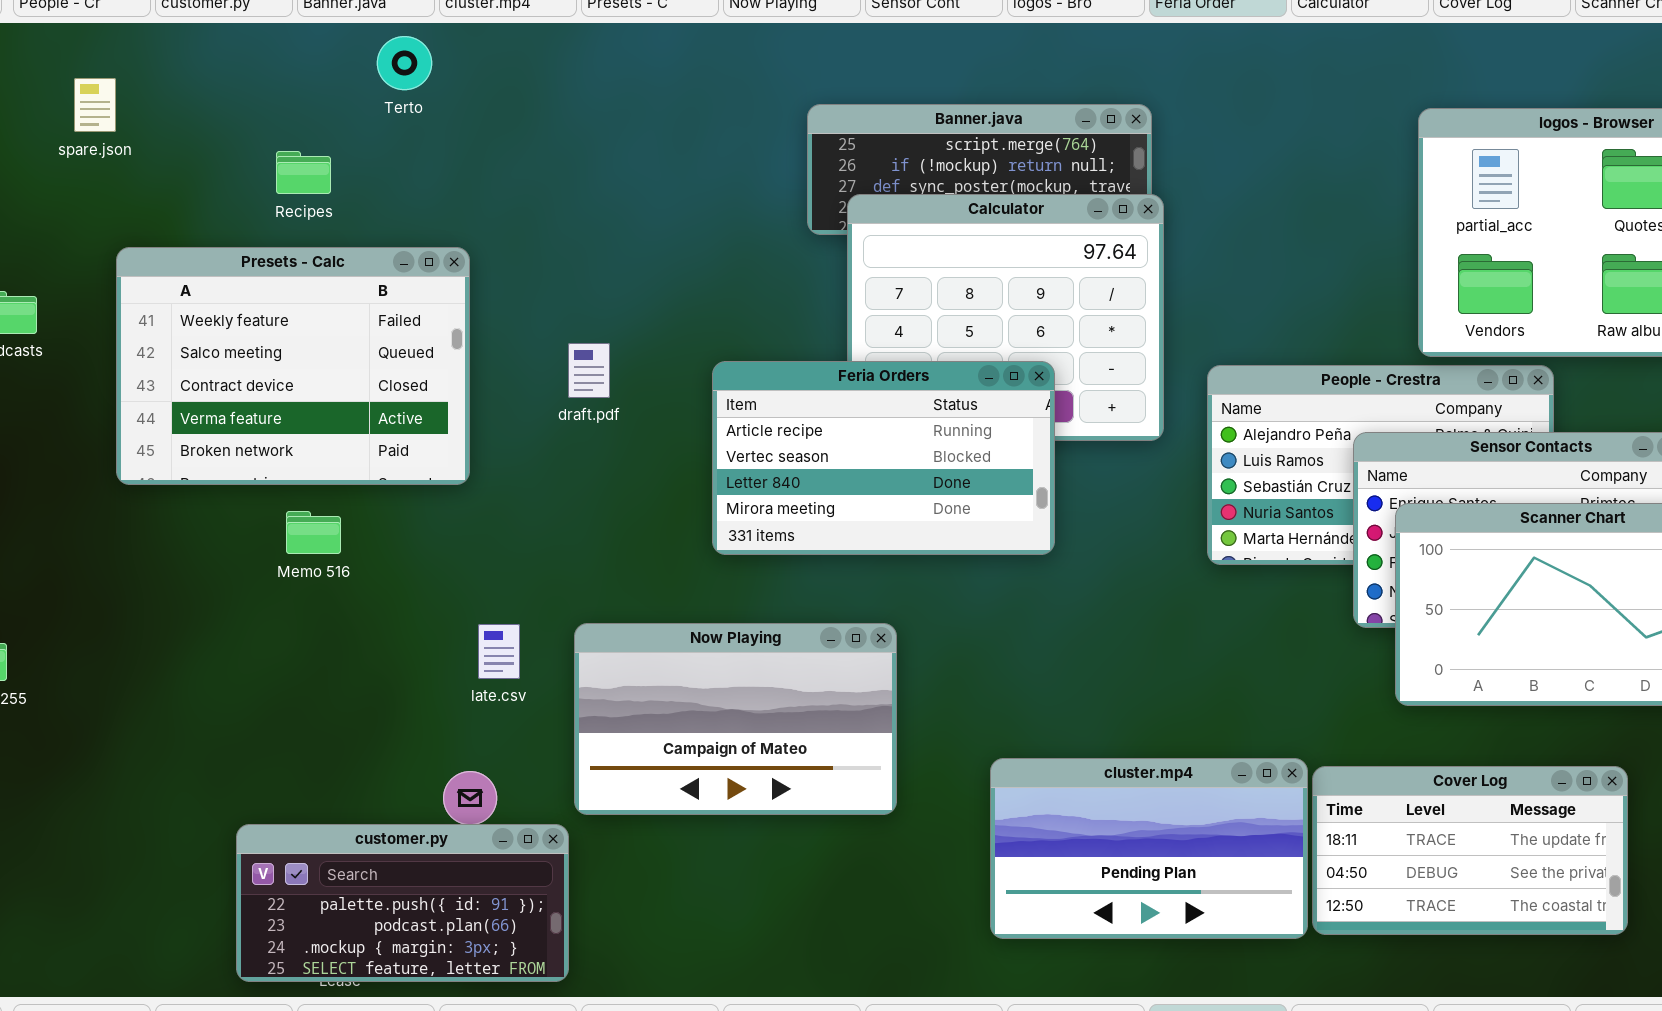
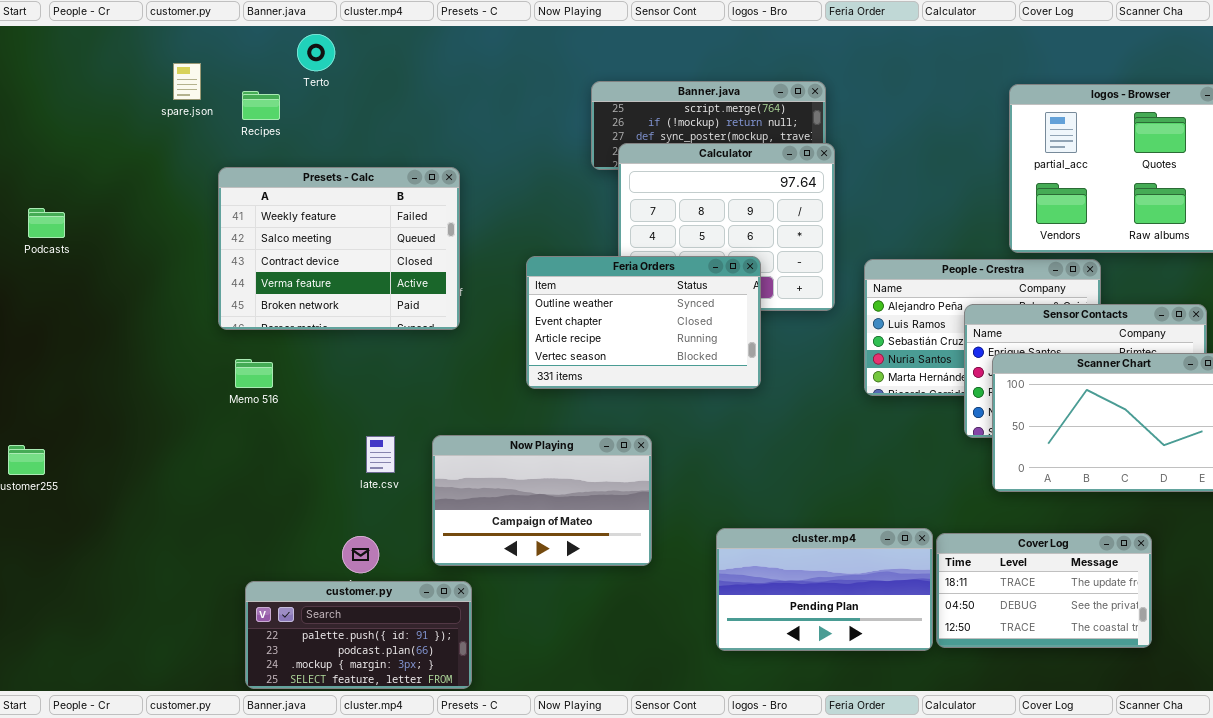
spare.json: [74,78,116,132] -> [173,63,201,100], moved
Recipes: [276,151,331,194] -> [242,91,280,120], moved
Presets - Calc: [116,247,470,485] -> [218,167,460,330], moved
Feria Orders: [712,361,1055,555] -> [526,256,761,389], scrolled up 2 rows
customer.py: [236,824,569,982] -> [245,581,472,689], moved

